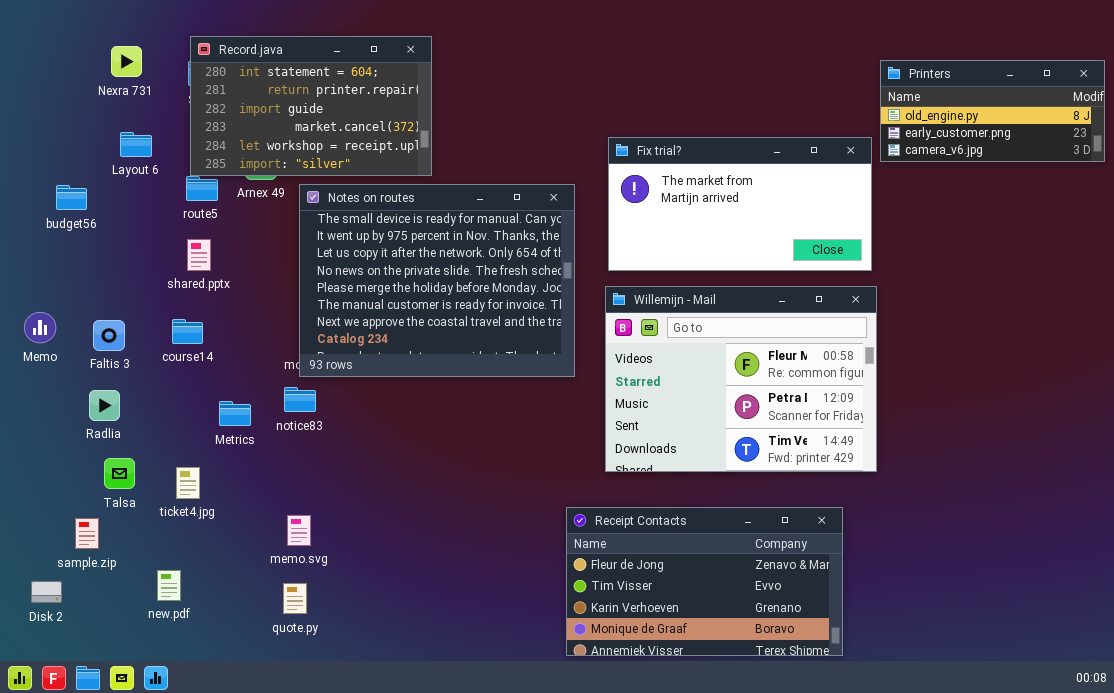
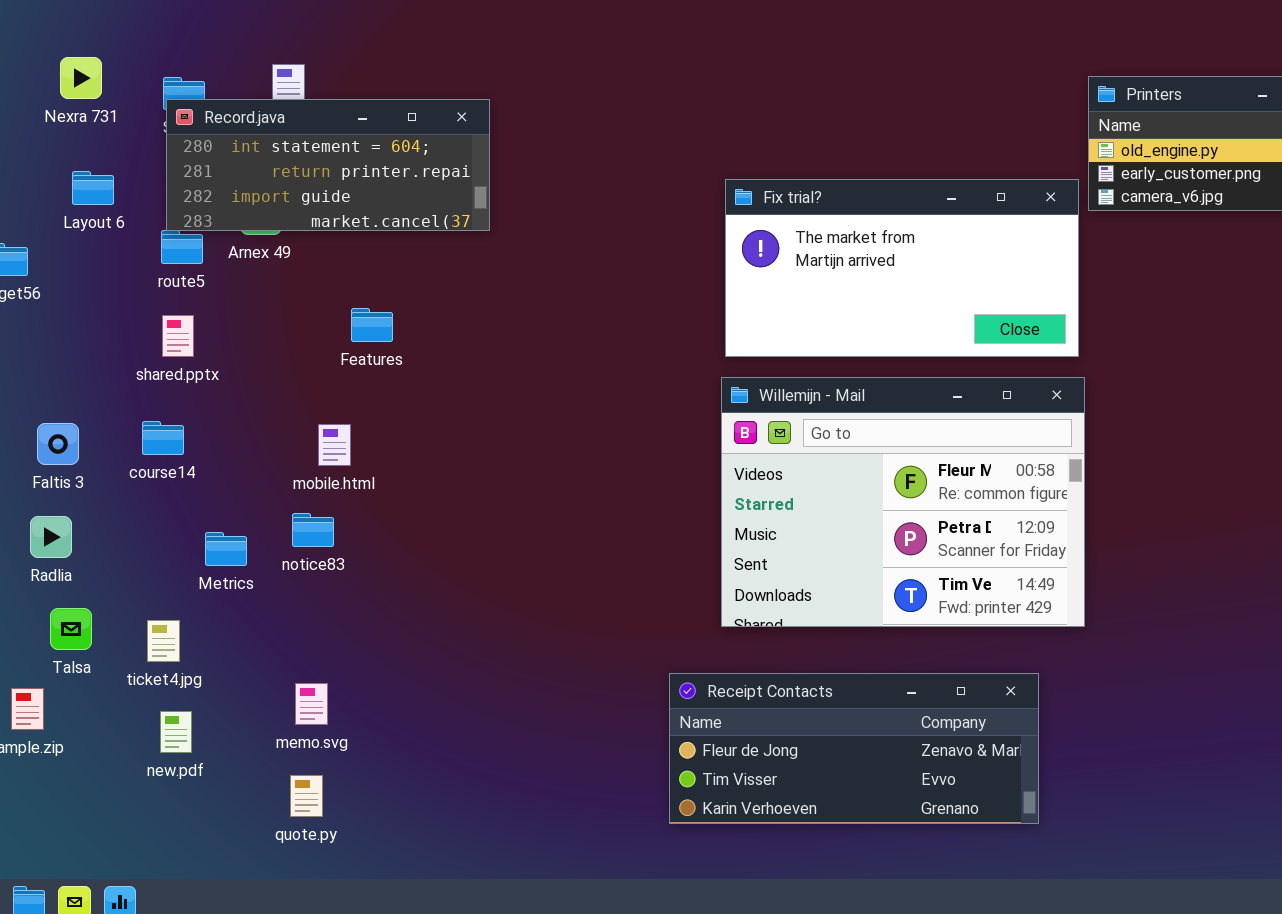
Record.java: [190,36,432,176] -> [166,99,490,231], resized
Notes on routes: [299,184,575,377] -> none, closed
Receipt Contacts: [566,507,843,656] -> [669,673,1039,824], resized
new.pdf: [157,570,181,601] -> [160,711,192,753], moved

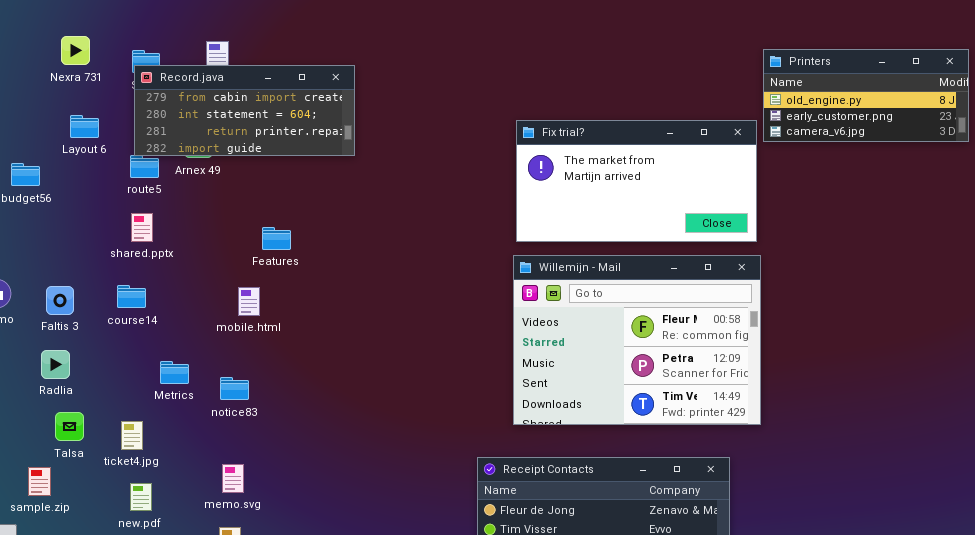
Record.java: [166,99,490,231] -> [134,65,355,156], scrolled up 1 row
Features: [351,308,393,342] -> [262,227,291,250], moved
notice83: [292,513,334,547] -> [220,377,249,400], moved

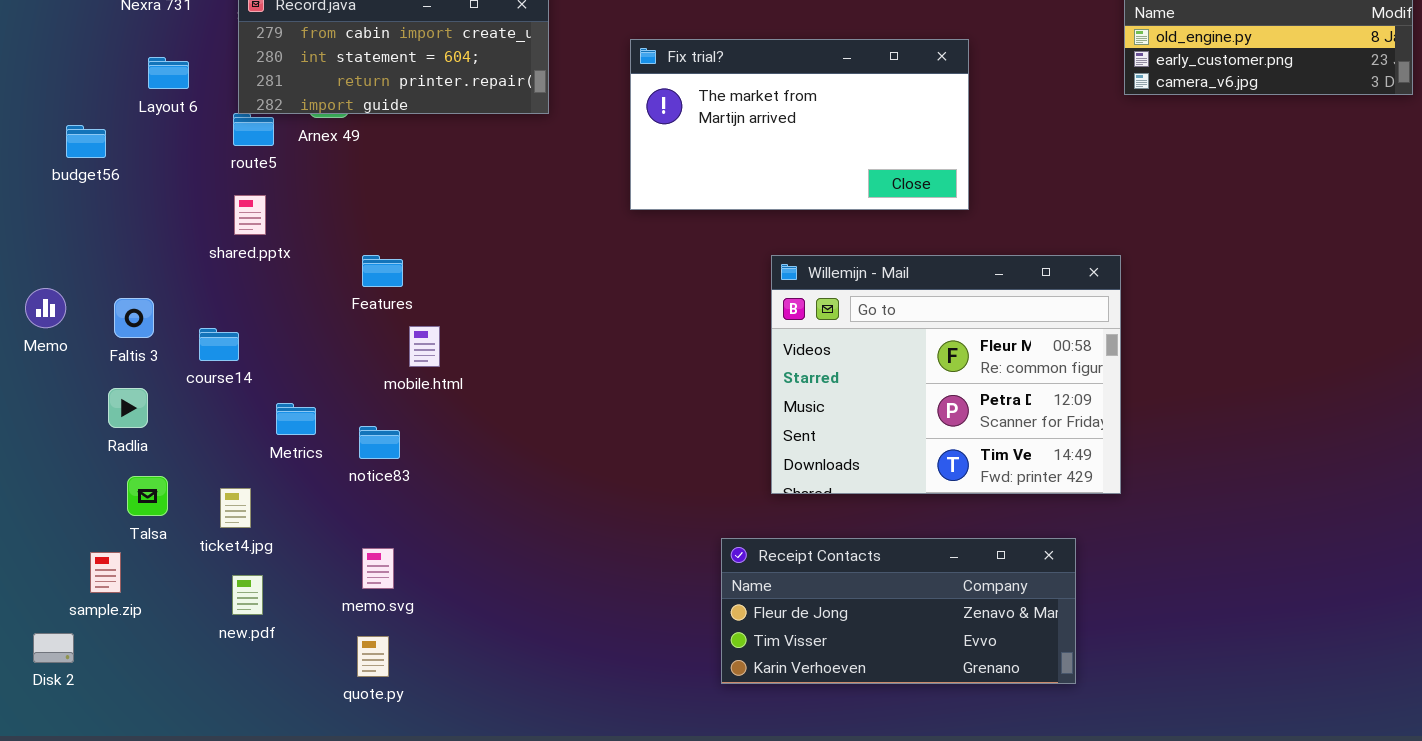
Fix trial?: [516,120,757,242] -> [630,39,969,210], moved
Features: [262,227,291,250] -> [362,255,403,287], moved
course14: [117,285,146,308] -> [199,328,239,361], moved
mobile.html: [238,287,260,316] -> [409,326,440,367], moved

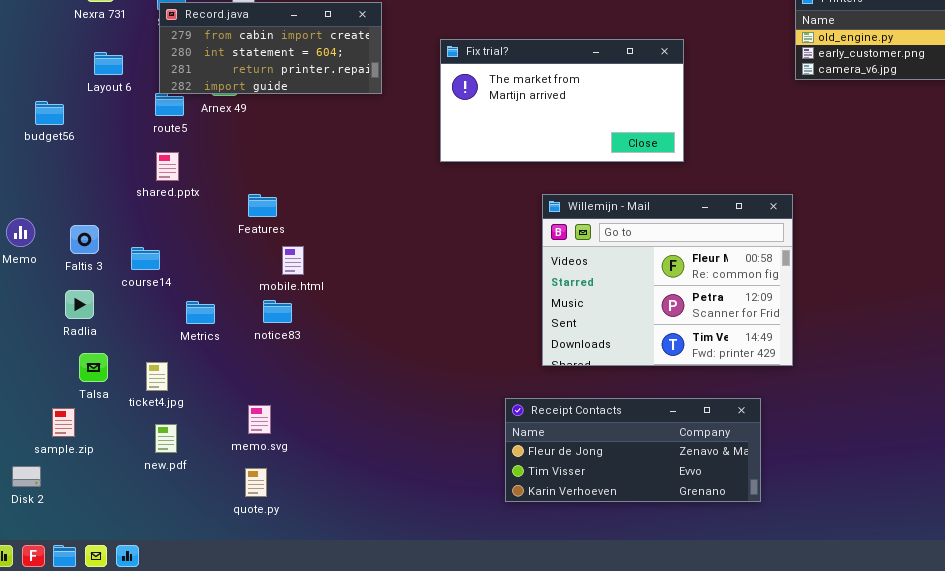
notice83: [359,426,400,459] -> [263,300,292,323], moved

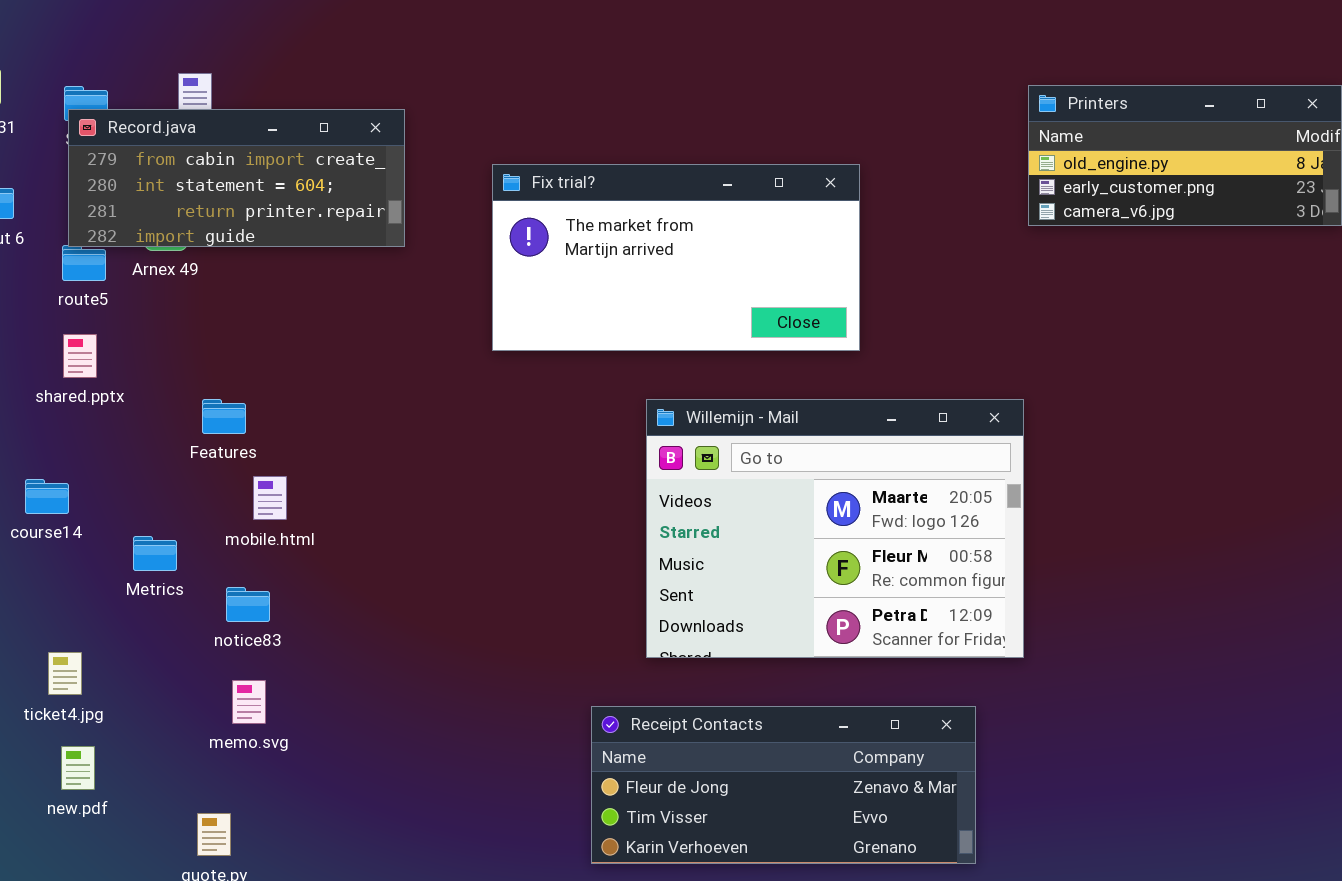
Willemijn - Mail: [542,194,793,366] -> [646,399,1024,658], scrolled up 1 row
notice83: [263,300,292,323] -> [226,587,270,622], moved
Metrics: [186,301,215,324] -> [133,536,177,571], moved
memo.svg: [248,405,271,434] -> [232,680,266,724], moved

